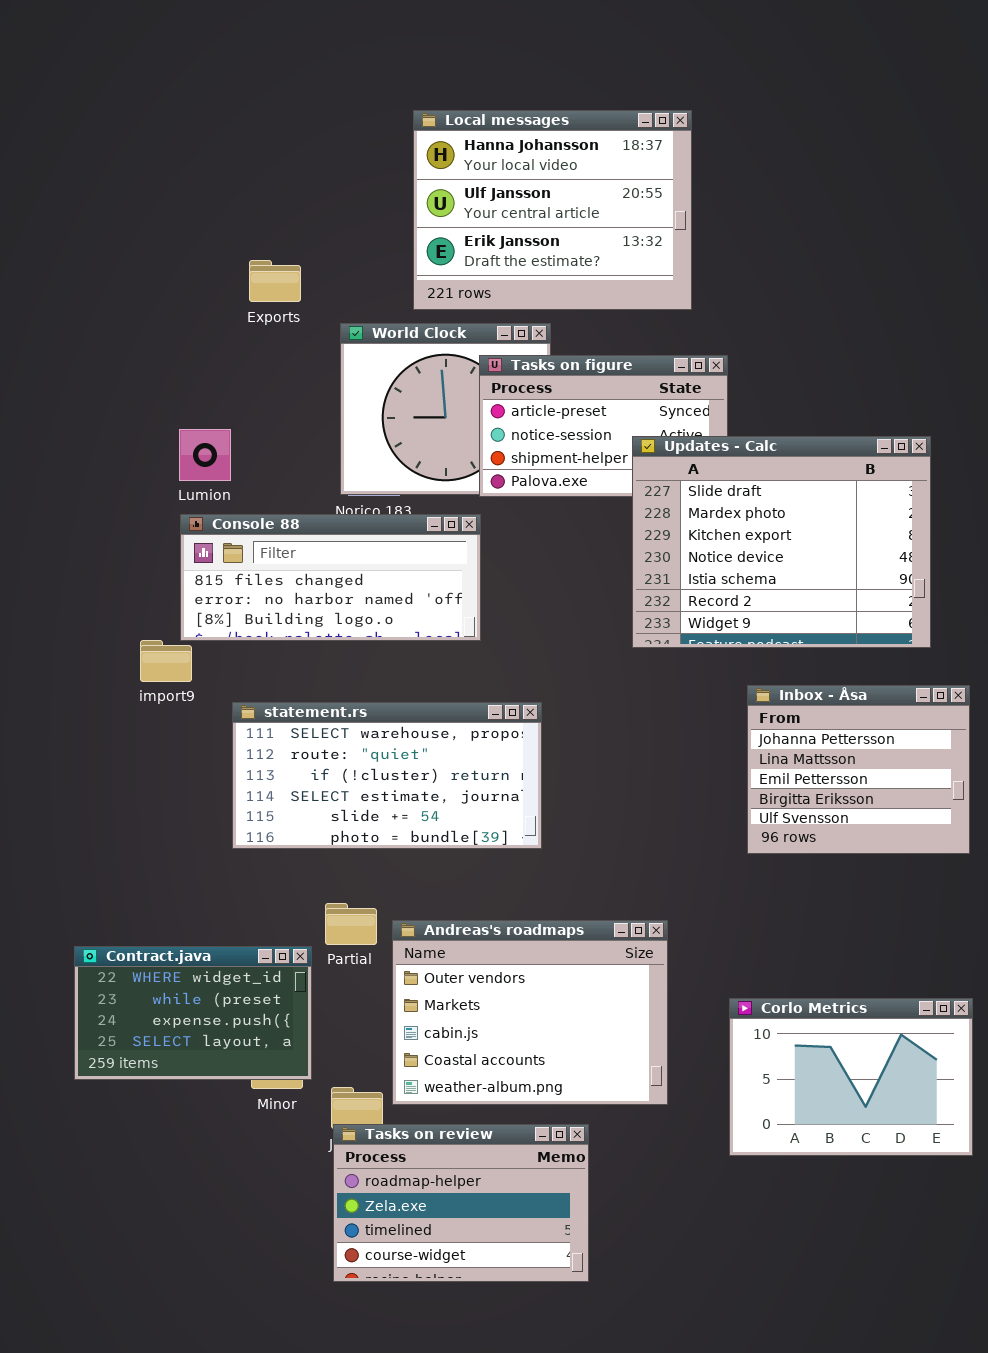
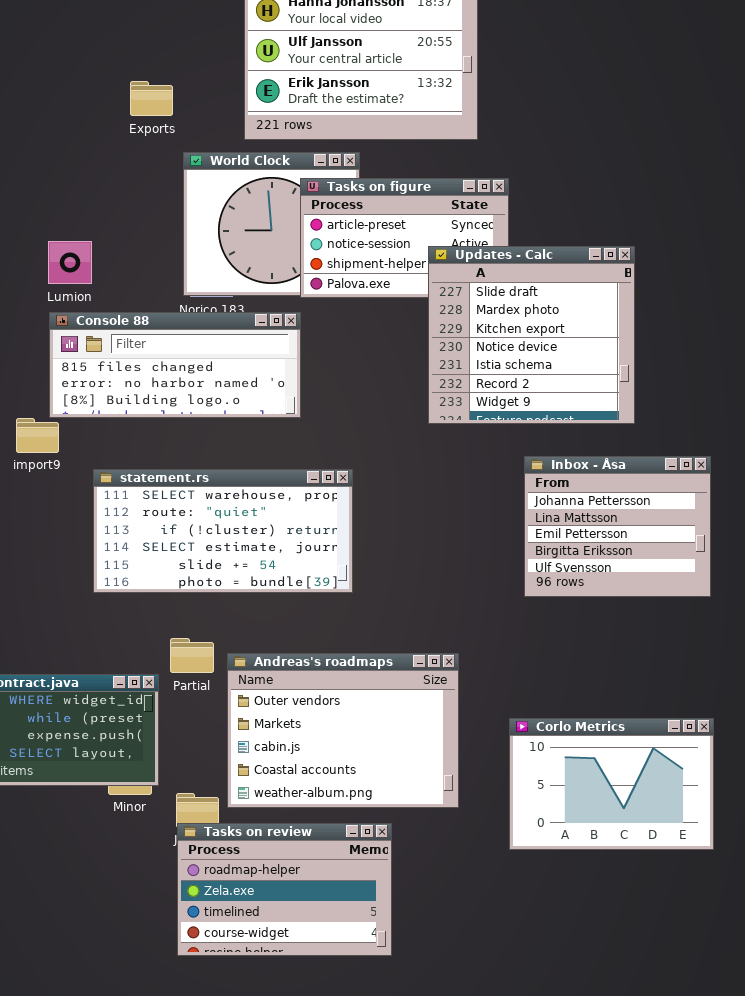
Exports: [249,260,301,302] -> [130,81,173,116], moved
Updates - Calc: [632,436,931,648] -> [428,246,635,424], resized

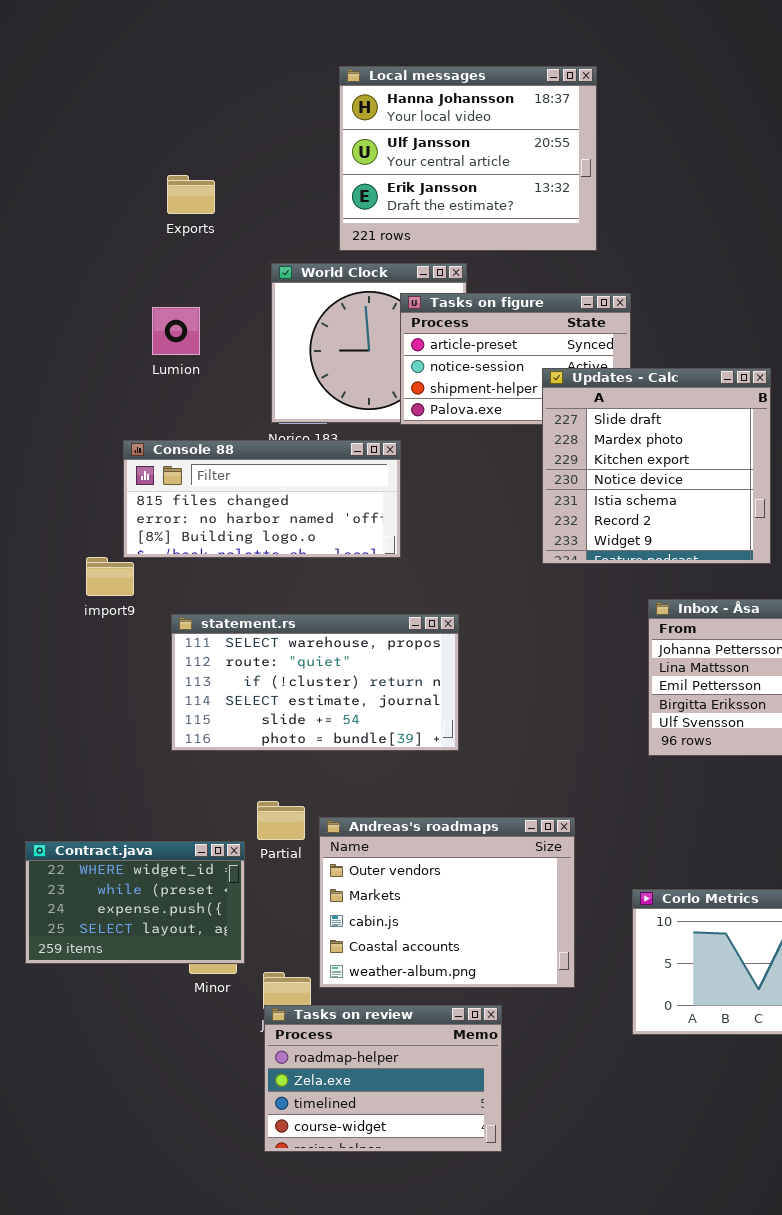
Exports: [130,81,173,116] -> [167,175,215,214], moved
Lumion: [48,241,92,284] -> [152,307,200,355], moved

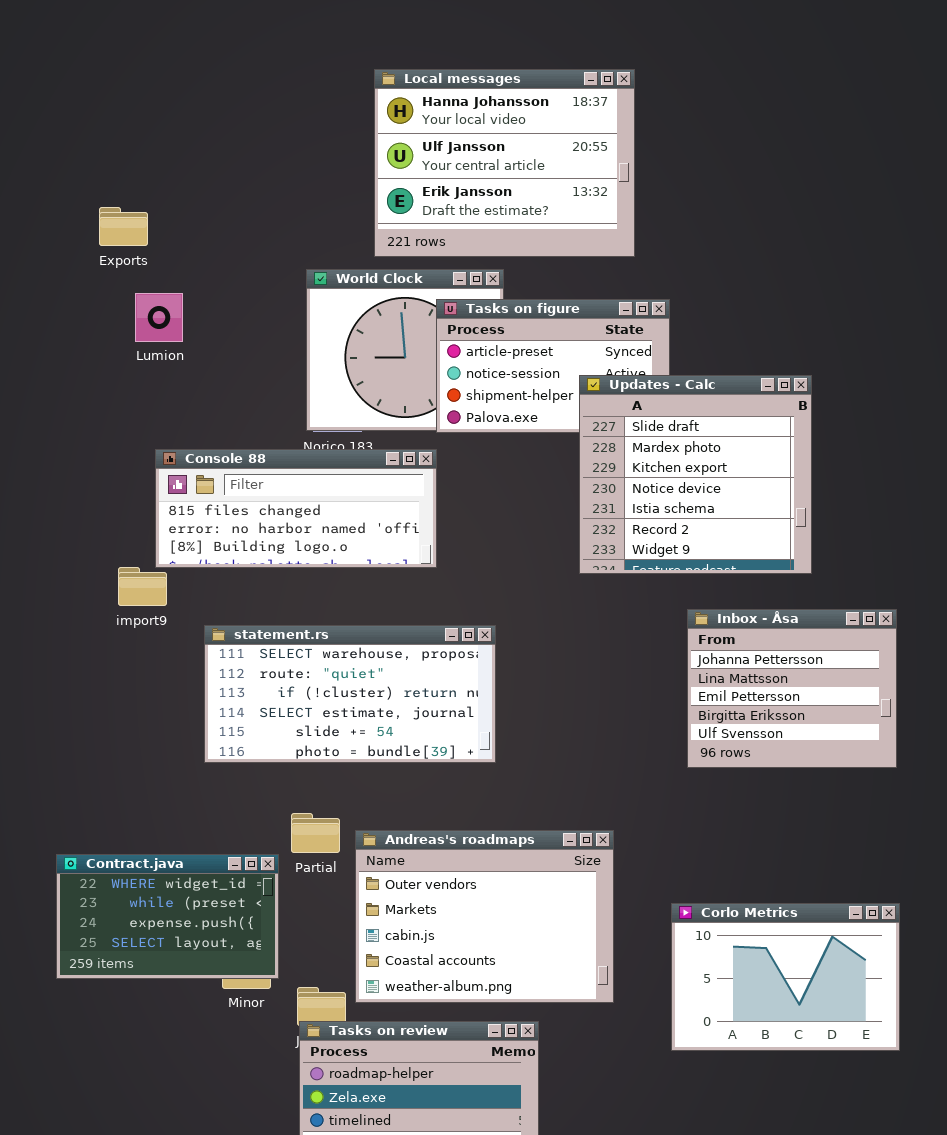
Exports: [167,175,215,214] -> [99,207,148,246], moved
Lumion: [152,307,200,355] -> [135,293,183,342], moved

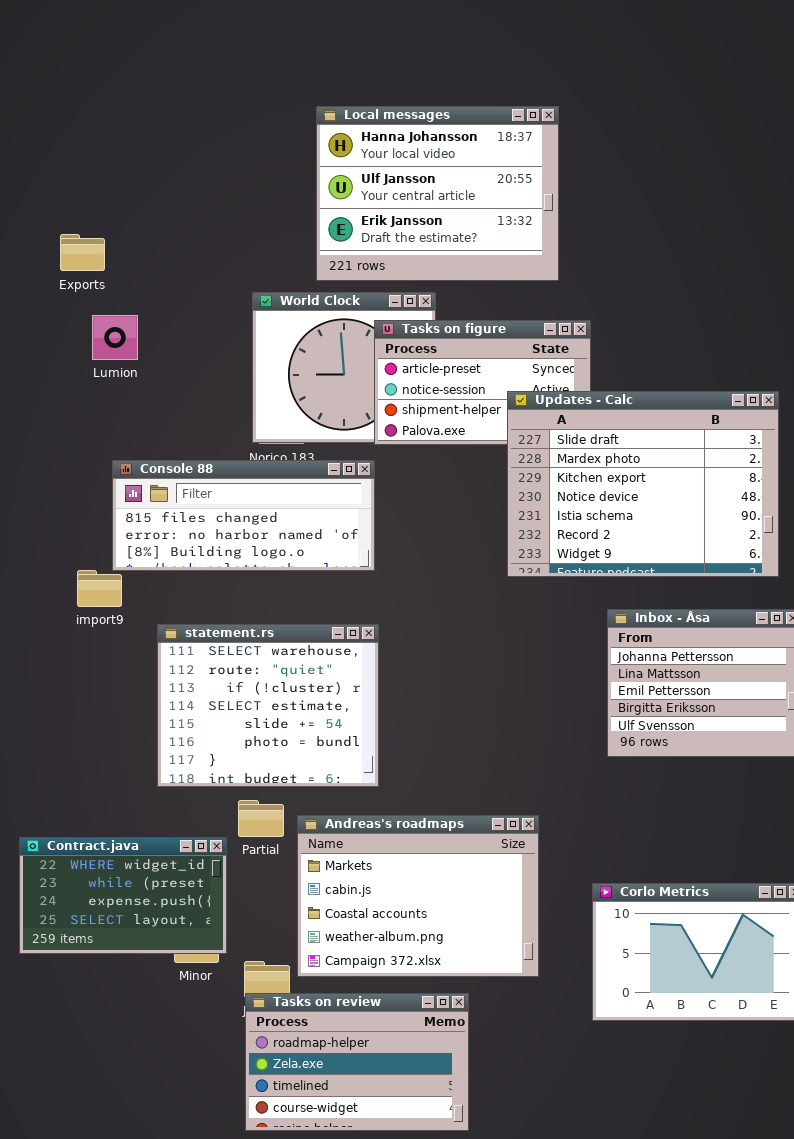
Updates - Calc: [579,375,812,574] -> [507,391,779,577], resized
statement.rs: [204,625,496,763] -> [157,624,379,787], resized
Andreas's roadmaps: [355,830,614,1003] -> [297,815,539,977], scrolled down 1 row

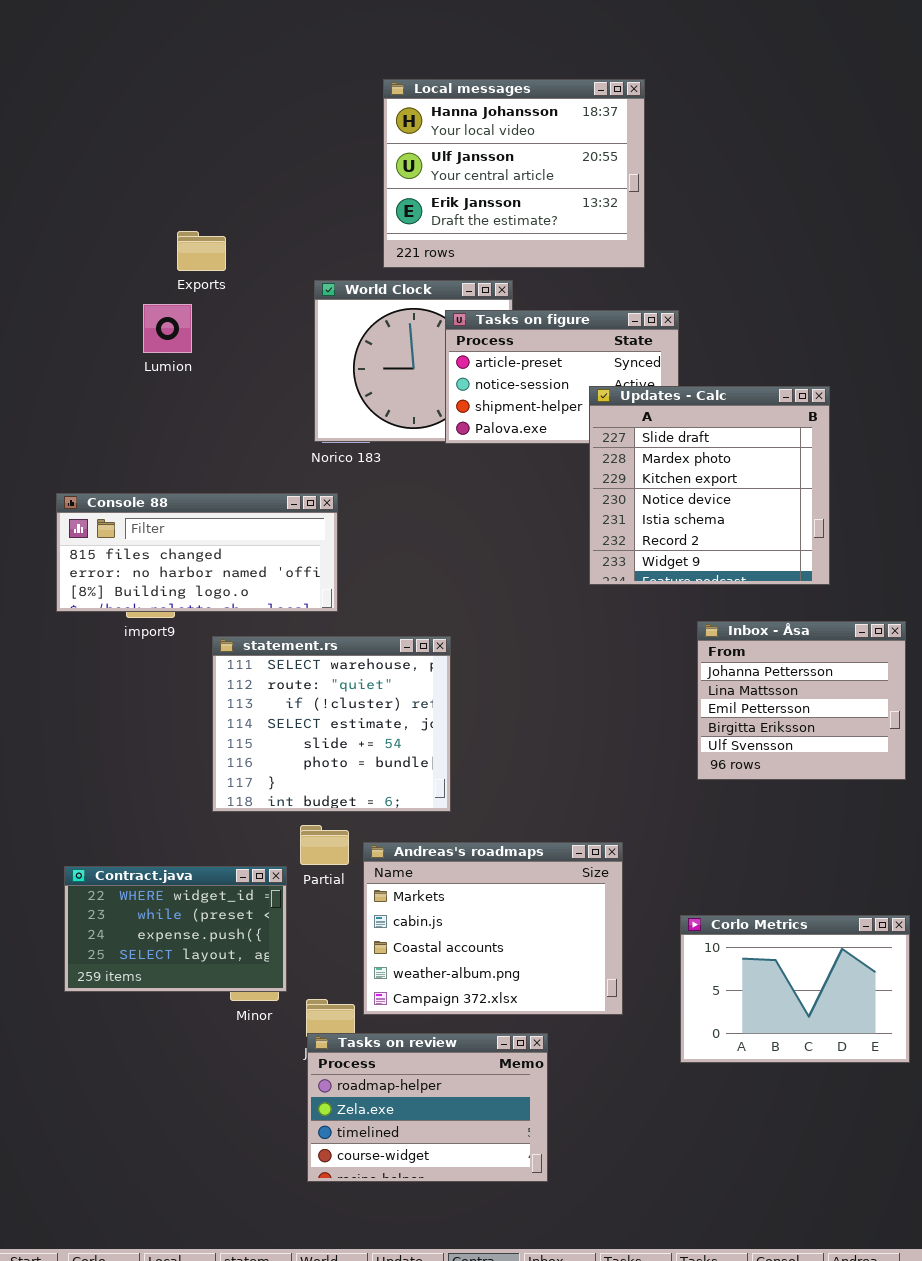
Exports: [60,234,105,271] -> [177,231,226,271], moved
Updates - Calc: [507,391,779,577] -> [589,386,830,585], resized
Console 88: [112,460,375,571] -> [56,493,338,612], moved

